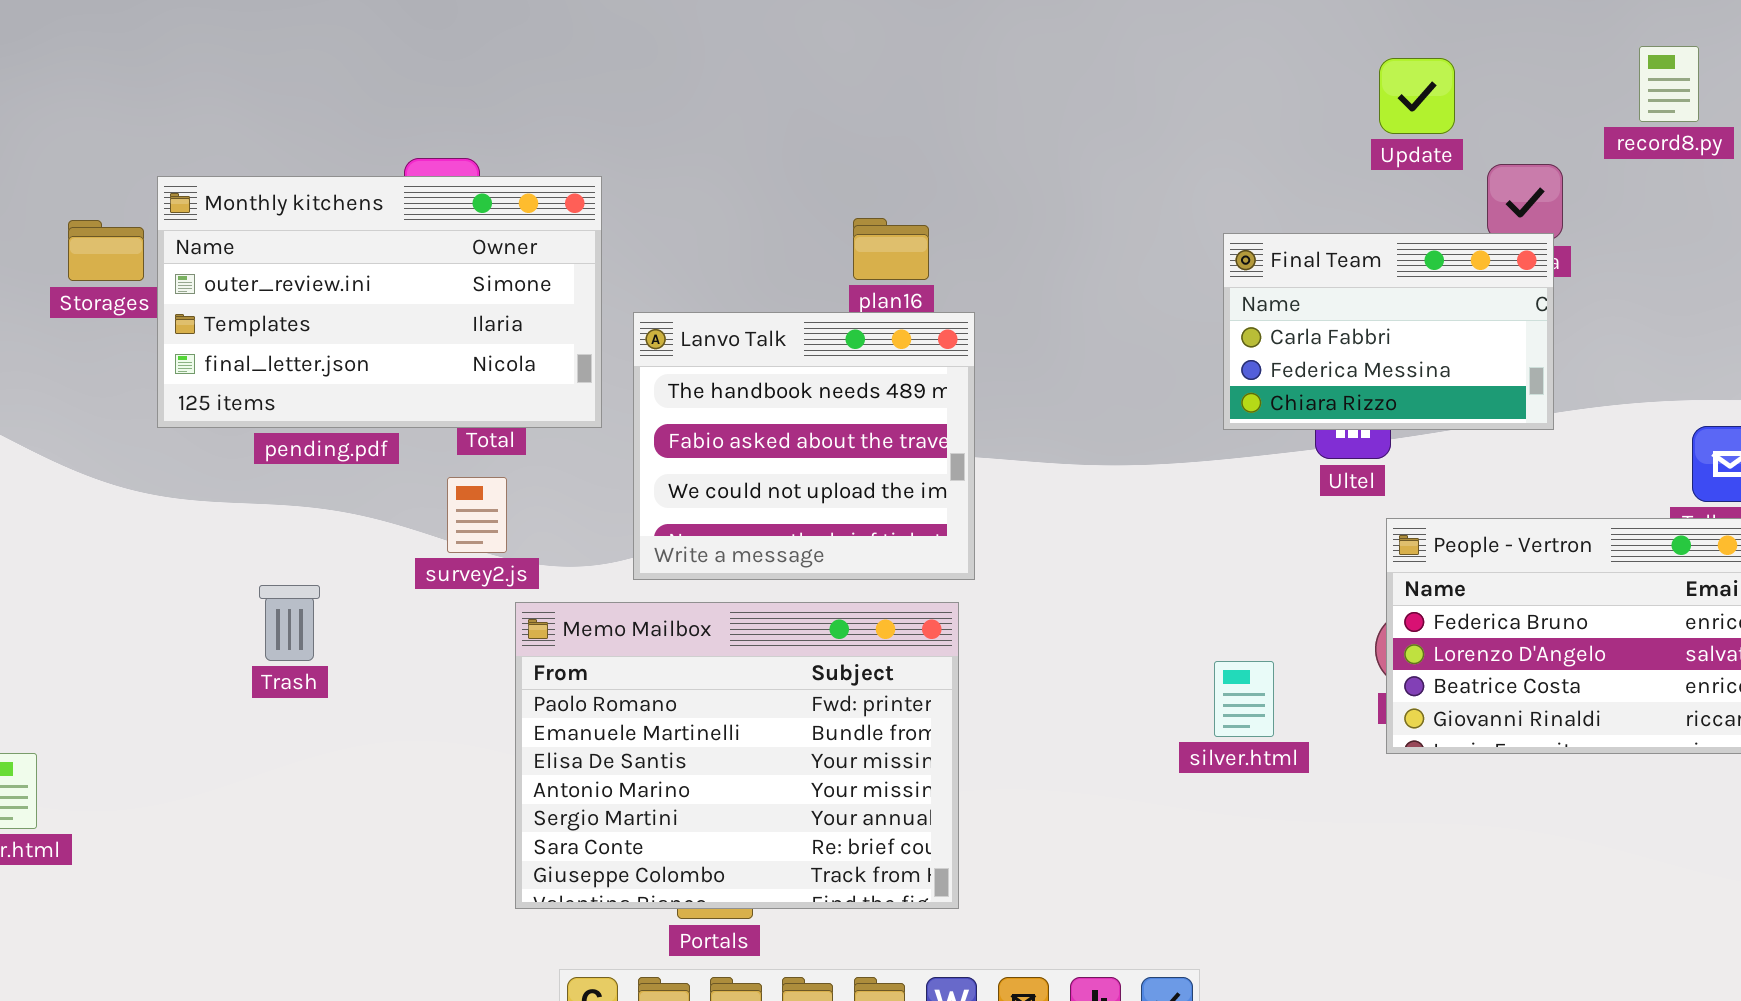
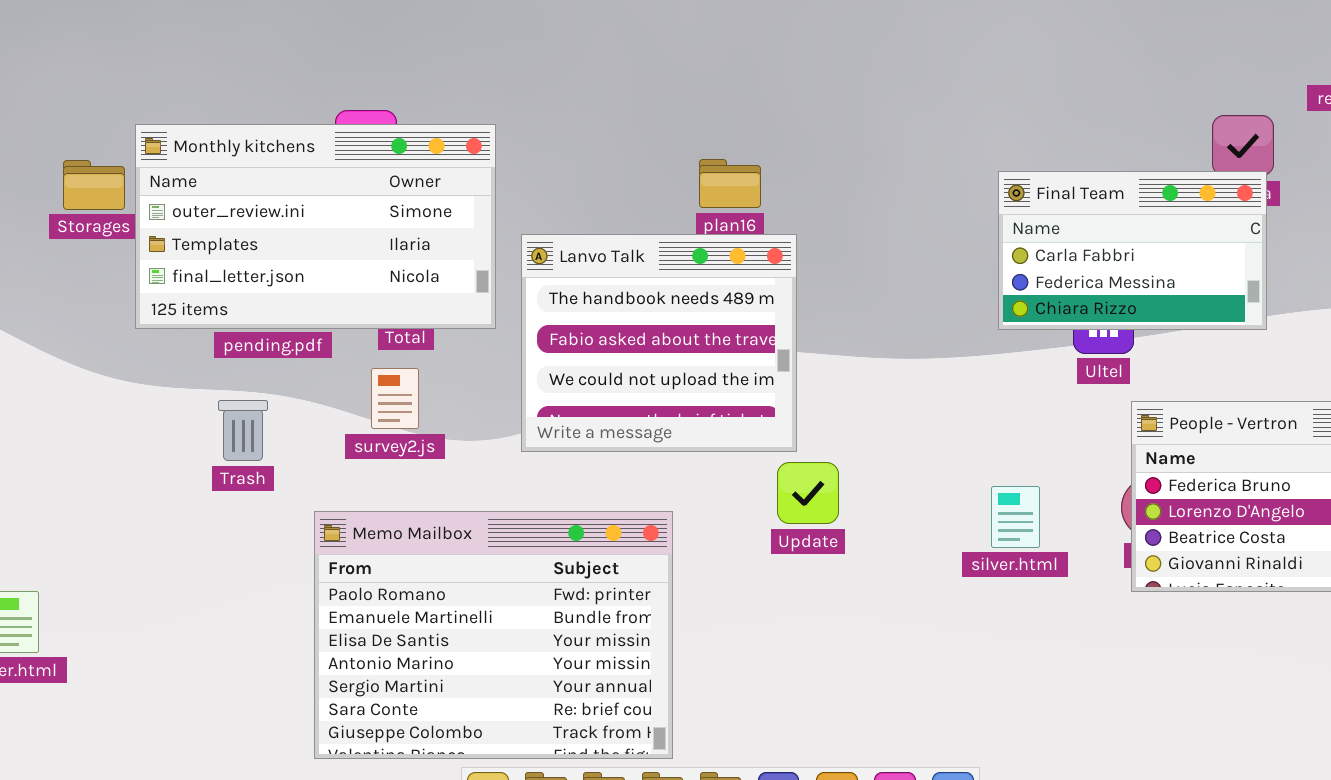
Update: [1379,58,1455,134] -> [777,462,839,524], moved
Trash: [259,585,320,661] -> [218,400,268,461], moved
Memo Mailbox: [515,602,959,909] -> [314,511,673,759], moved
silver.html: [1214,661,1274,737] -> [991,486,1040,548], moved

